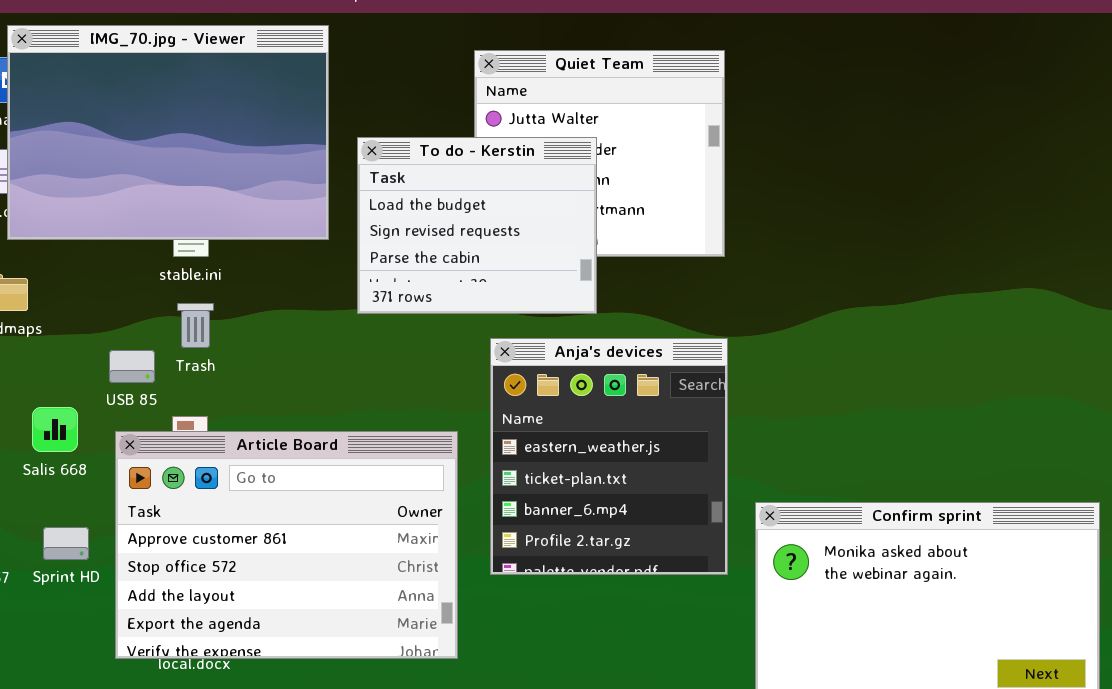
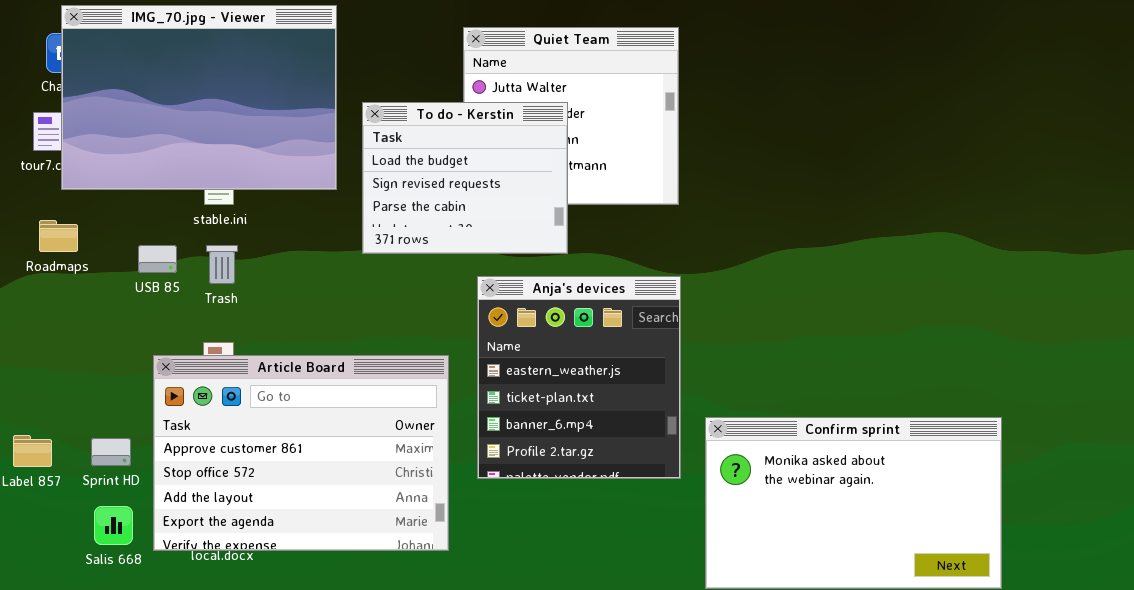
USB 85: [109,350,155,383] -> [138,245,177,273], moved
Salis 668: [32,407,78,452] -> [94,506,133,545], moved

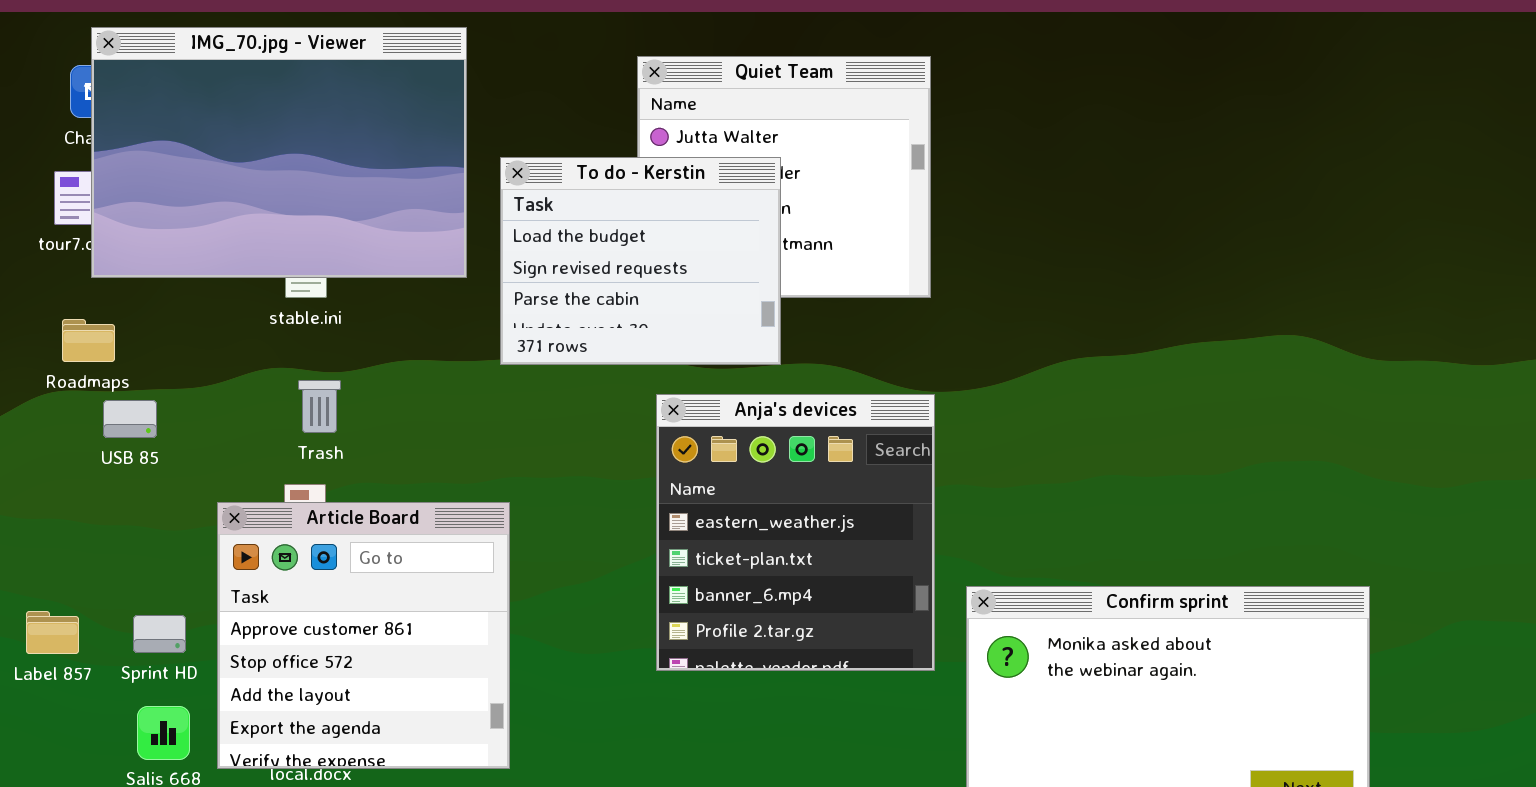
USB 85: [138,245,177,273] -> [103,400,157,438], moved
Trash: [206,245,238,284] -> [298,380,341,433], moved
Article Board: [153,355,449,551] -> [217,502,510,769], resized

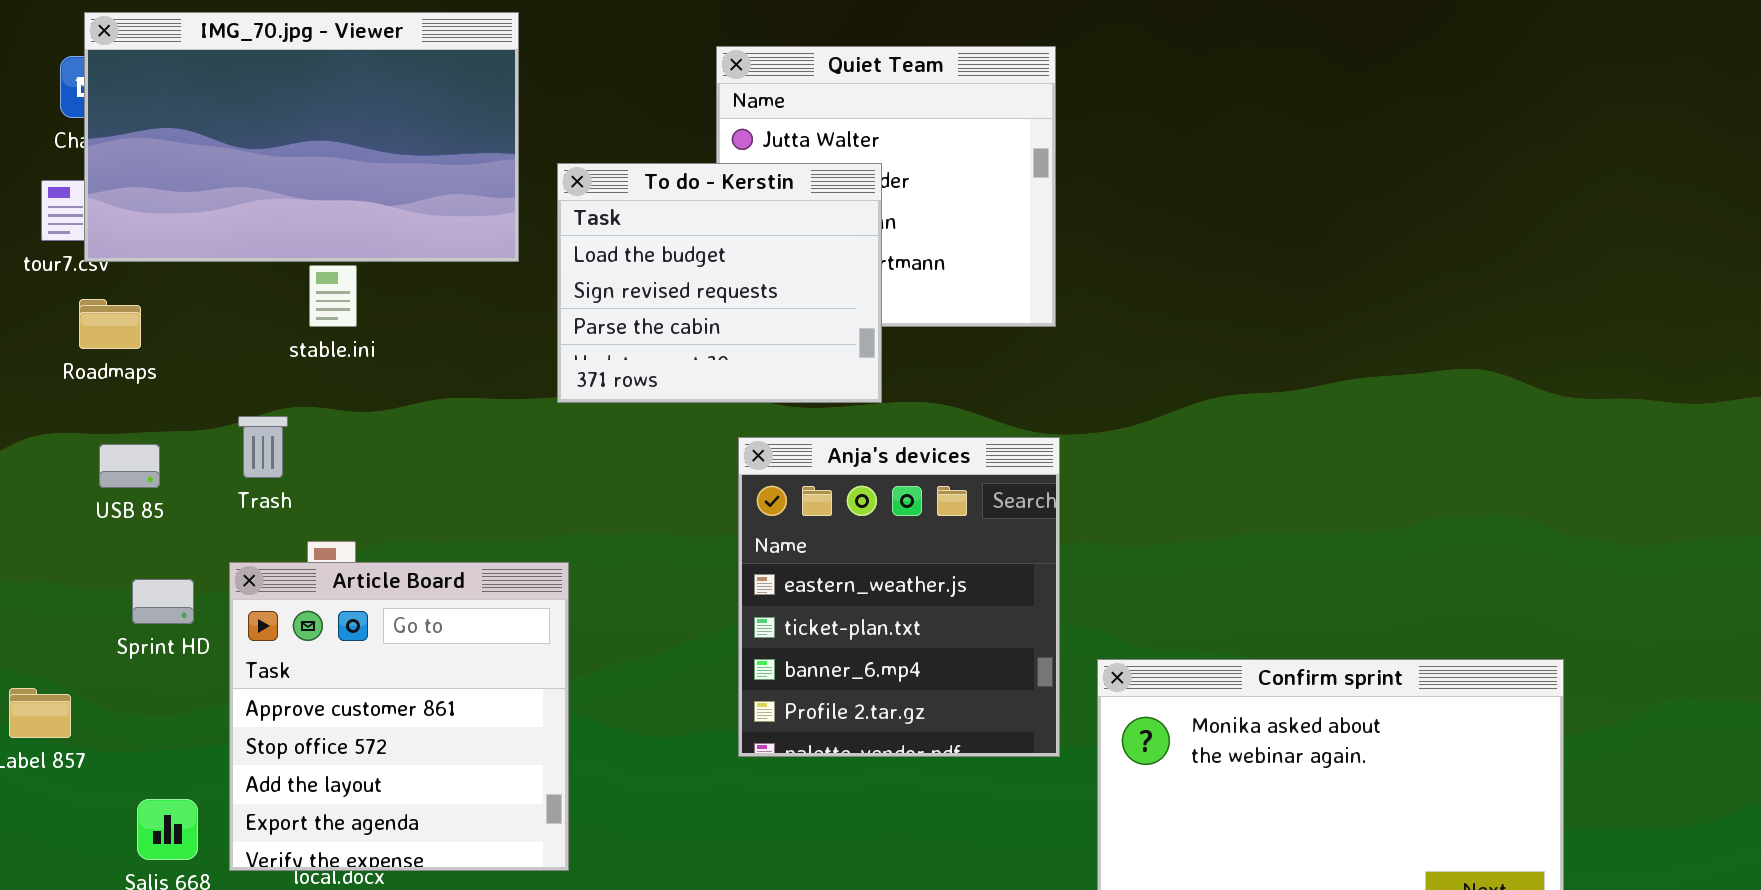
IMG_70.jpg - Viewer: [91,27,467,278] -> [84,12,519,262], resized
Roadmaps: [62,319,115,362] -> [79,299,141,349], moved
Trash: [298,380,341,433] -> [238,416,288,478], moved
Sprint HD: [133,615,186,653] -> [132,579,194,624], moved

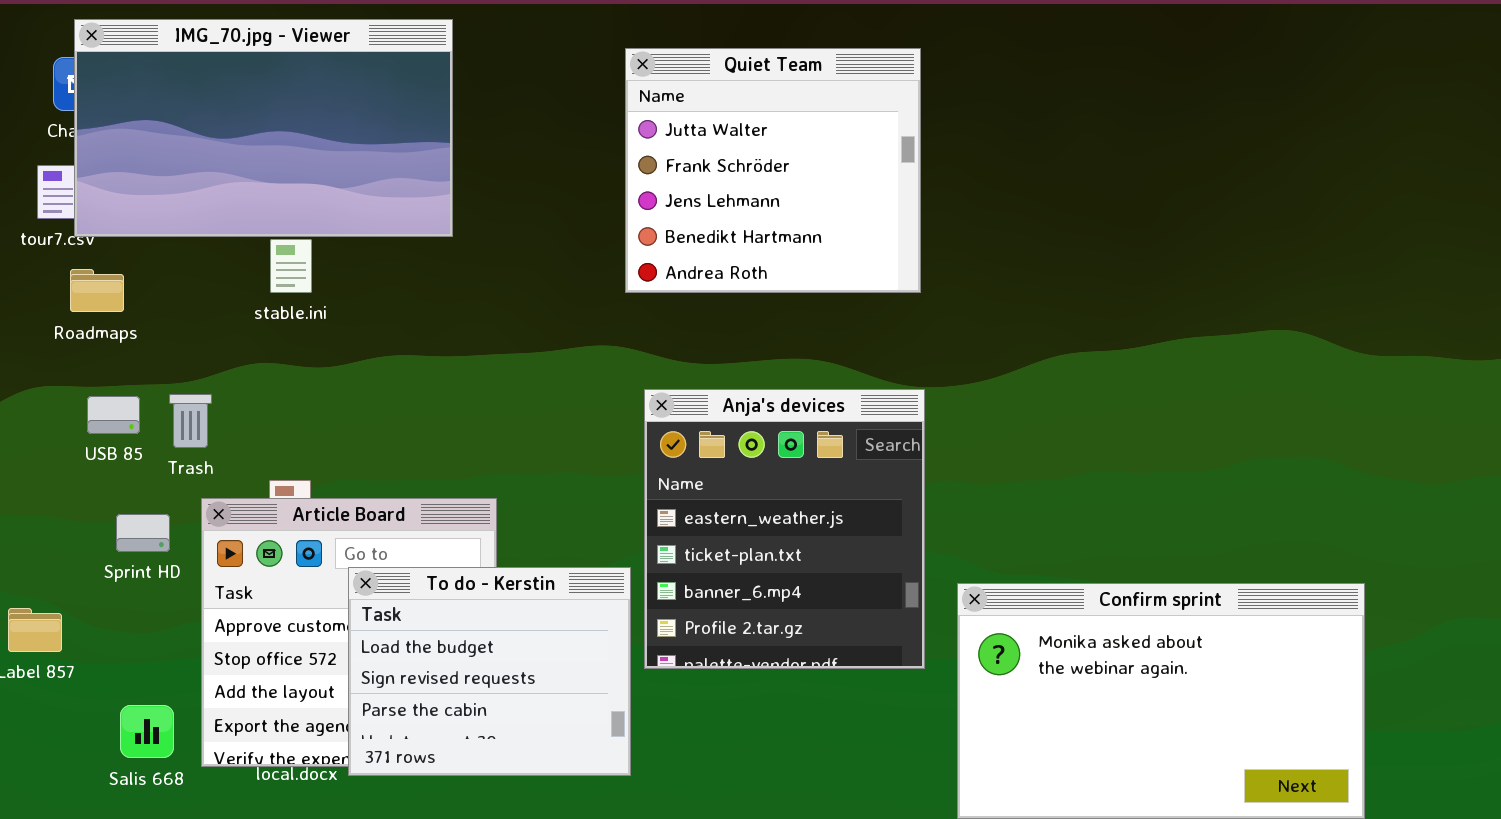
To do - Kerstin: [557,163,882,403] -> [348,567,631,776], moved
Trash: [238,416,288,478] -> [169,394,212,448], moved

